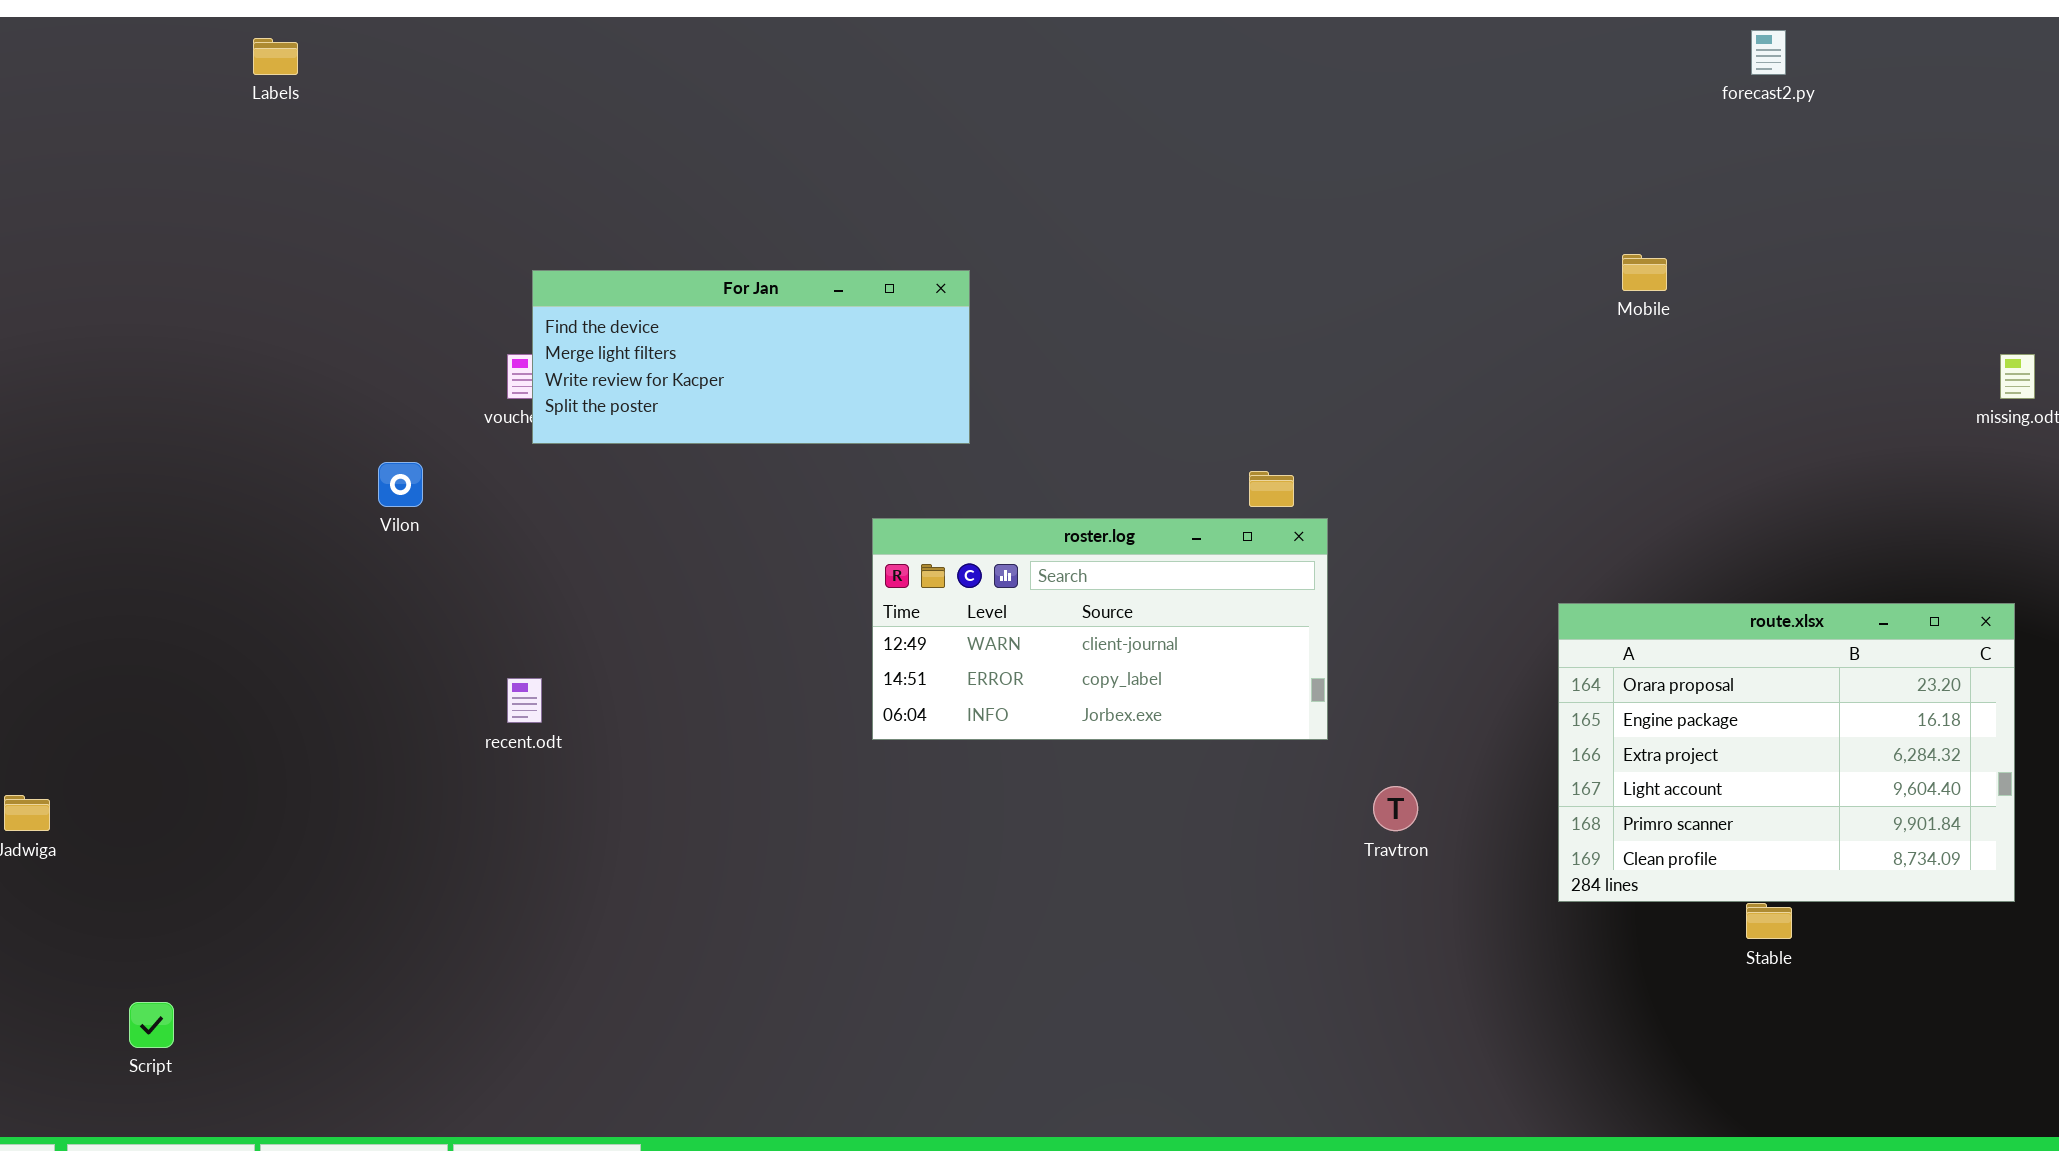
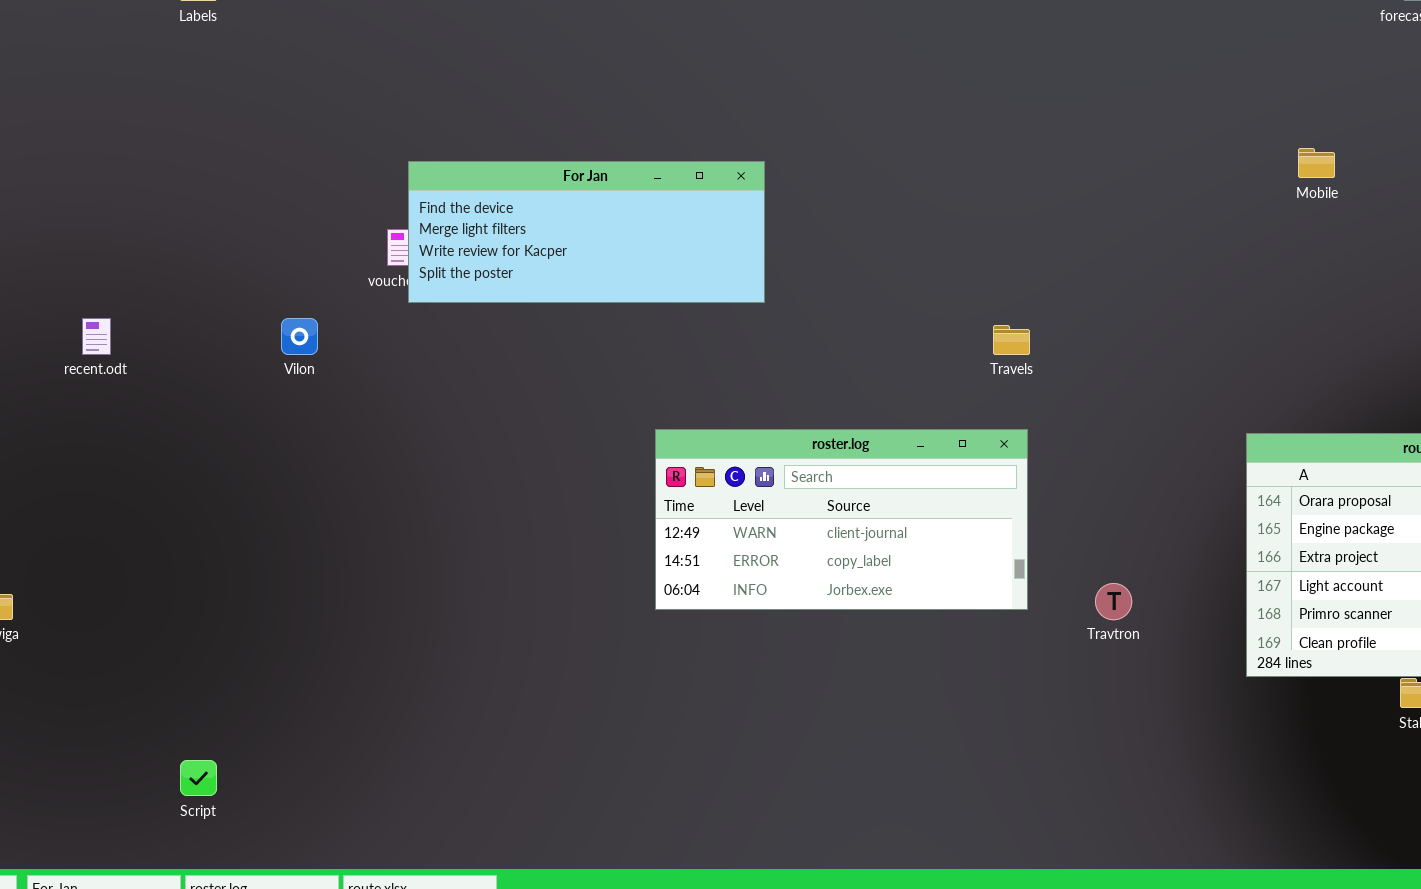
roster.log: [872,518,1328,740] -> [655,429,1028,610], moved
recent.odt: [507,678,542,723] -> [82,318,111,355], moved
Script: [129,1002,174,1048] -> [180,760,217,796], moved

